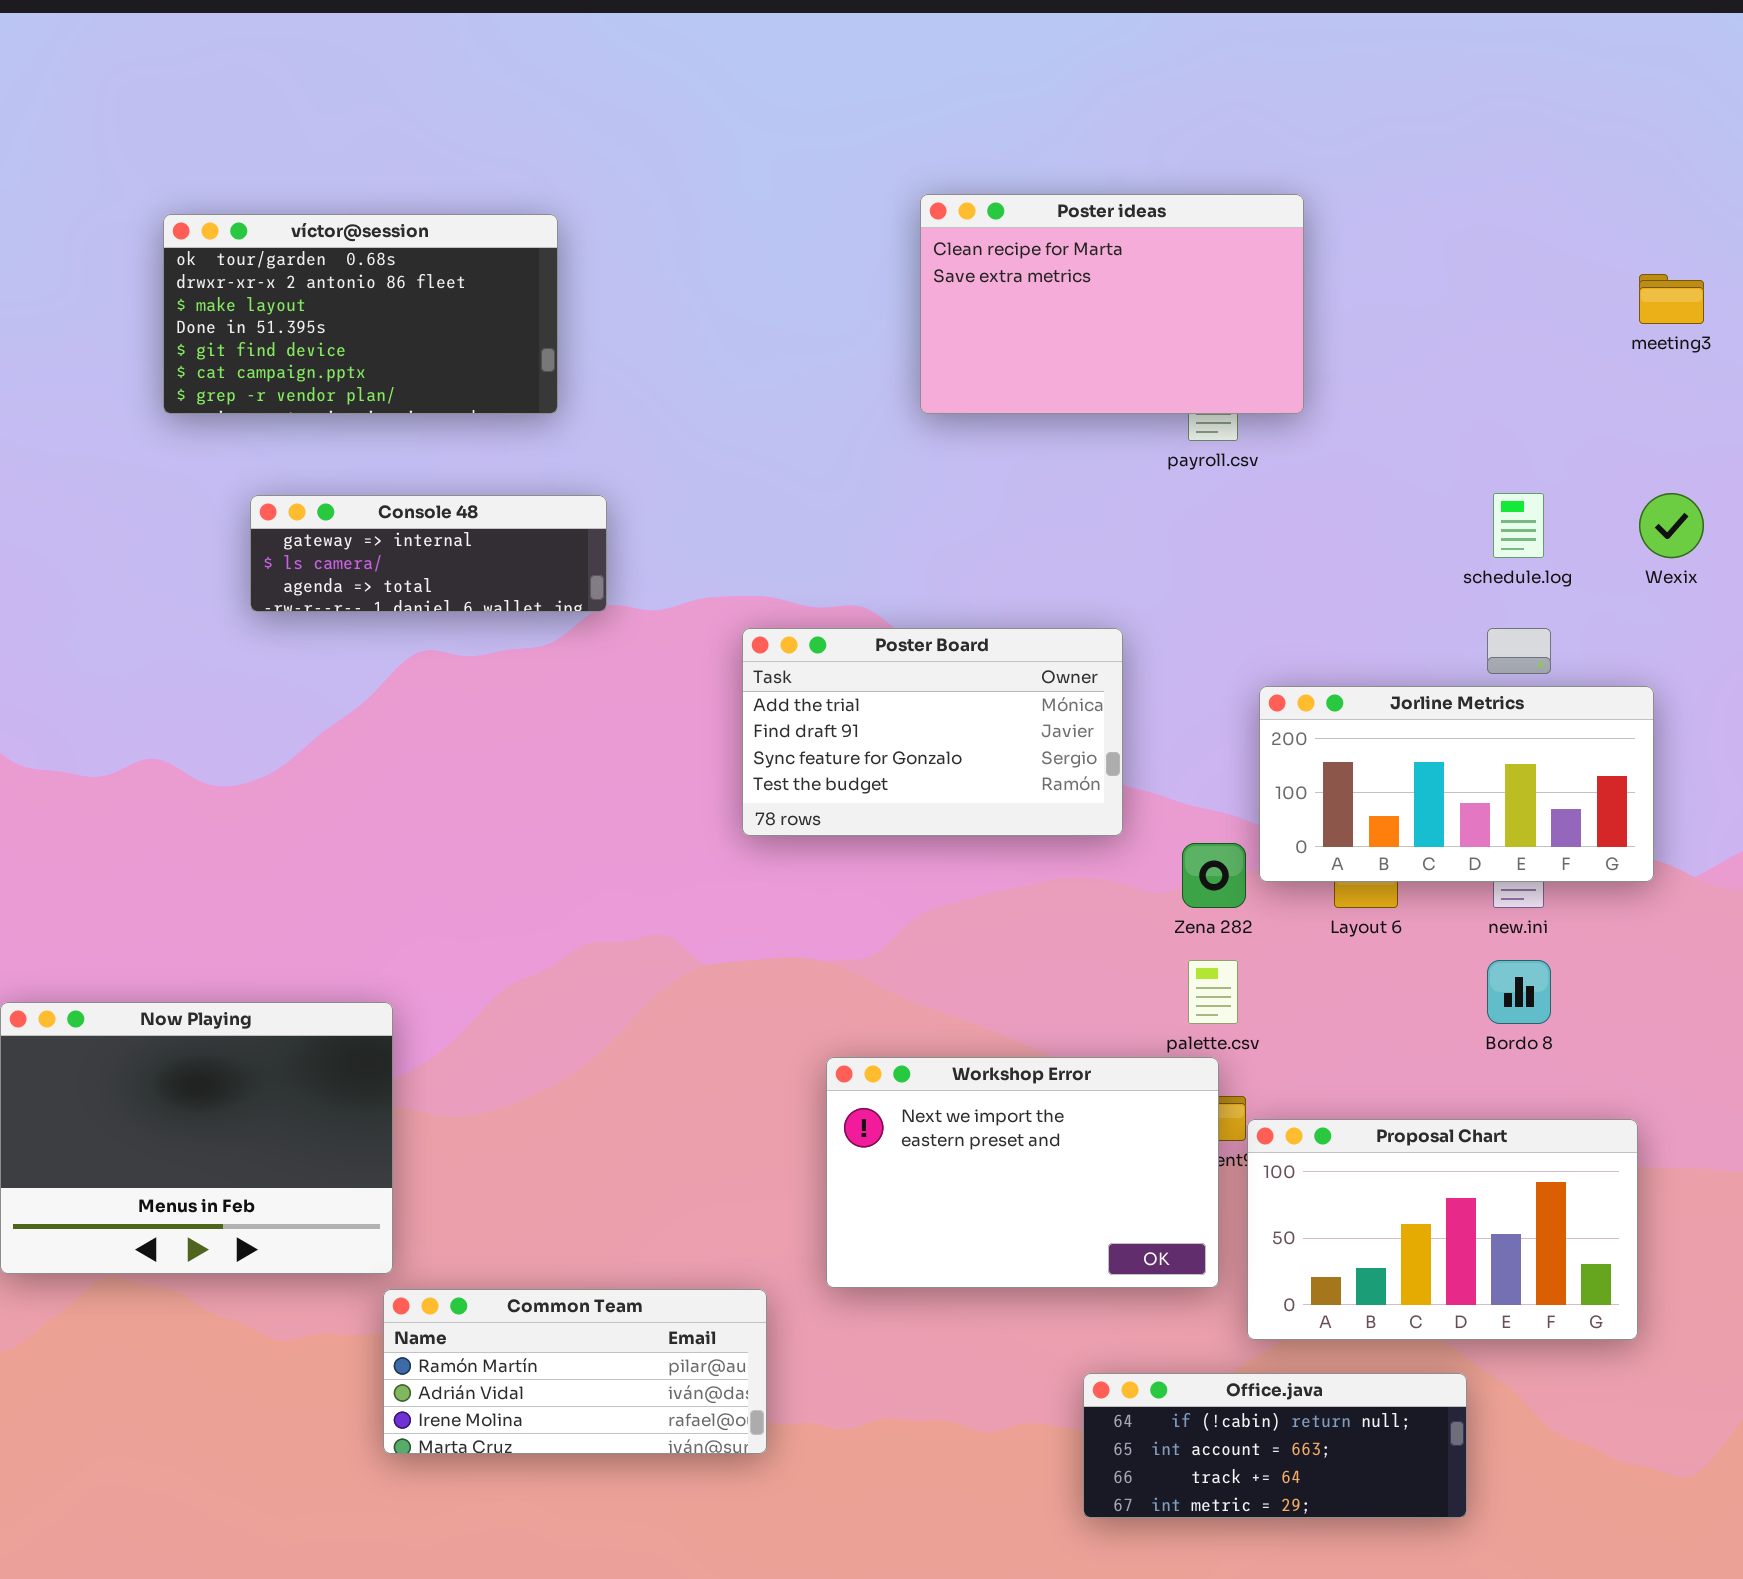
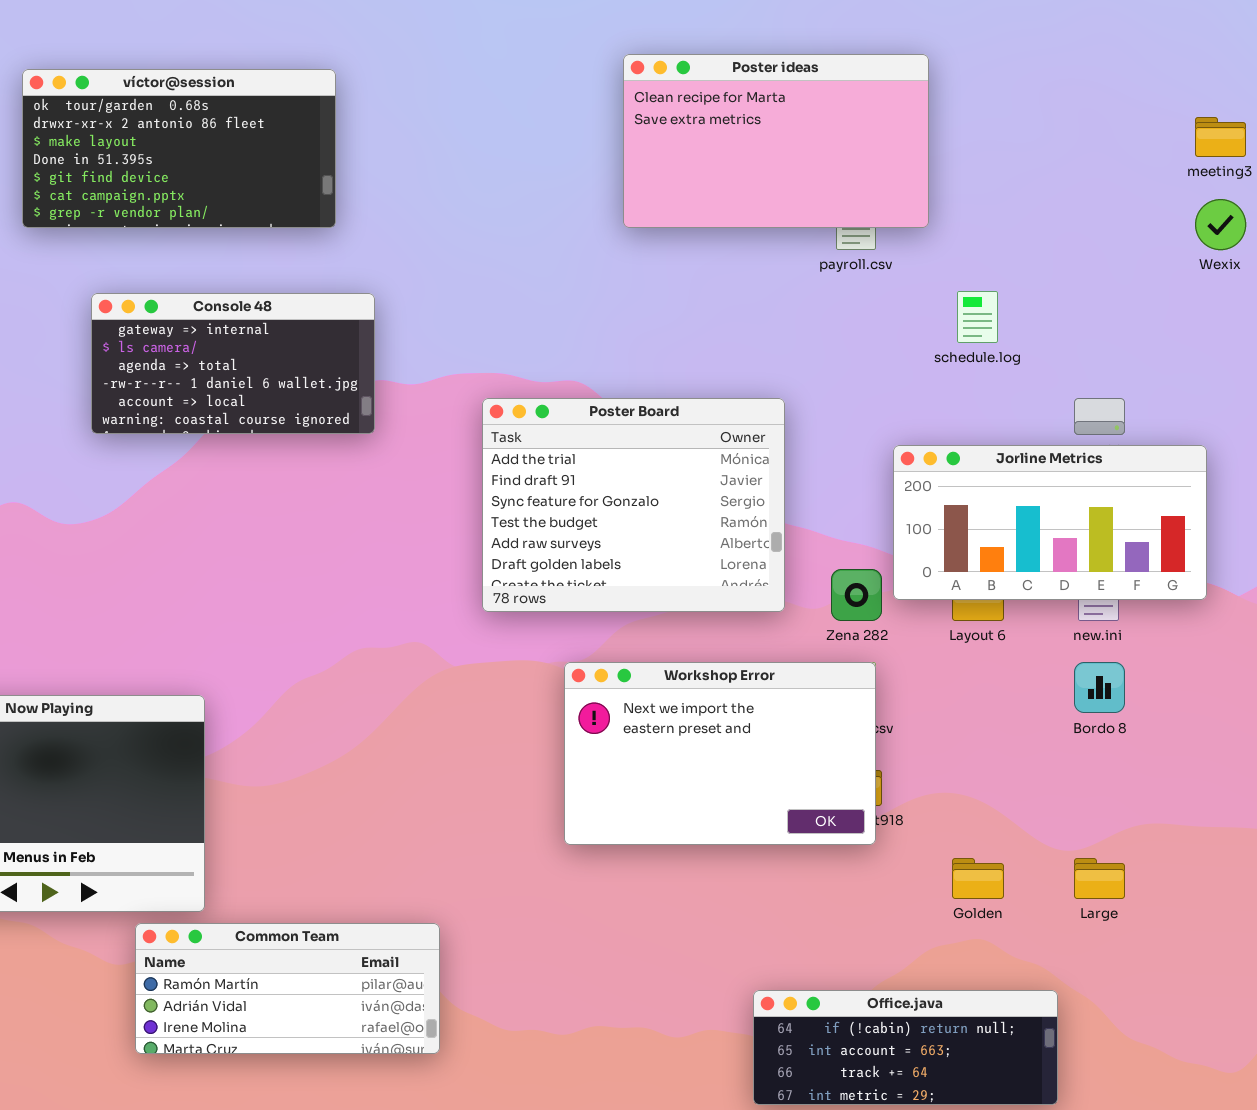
schedule.log: [1493,493,1544,558] -> [957,291,998,343], moved
Wexix: [1639,493,1704,558] -> [1195,199,1246,250], moved
Console 48: [250,495,607,612] -> [91,293,375,434], resized
Poster Board: [742,628,1123,836] -> [482,398,785,612], resized
Workshop Error: [826,1057,1219,1288] -> [564,662,876,845], moved
Proposal Chart: [1247,1119,1638,1340] -> none, closed
Common Team: [383,1289,767,1454] -> [135,923,440,1054], moved

